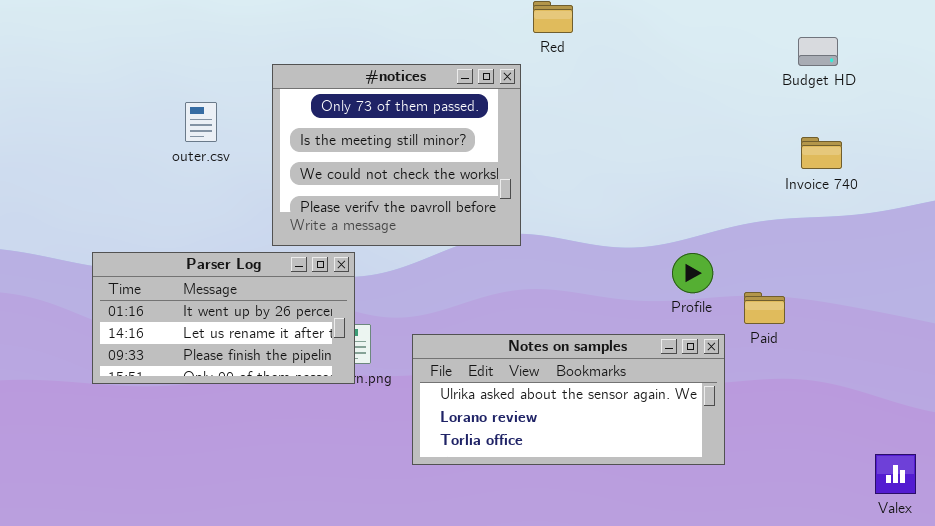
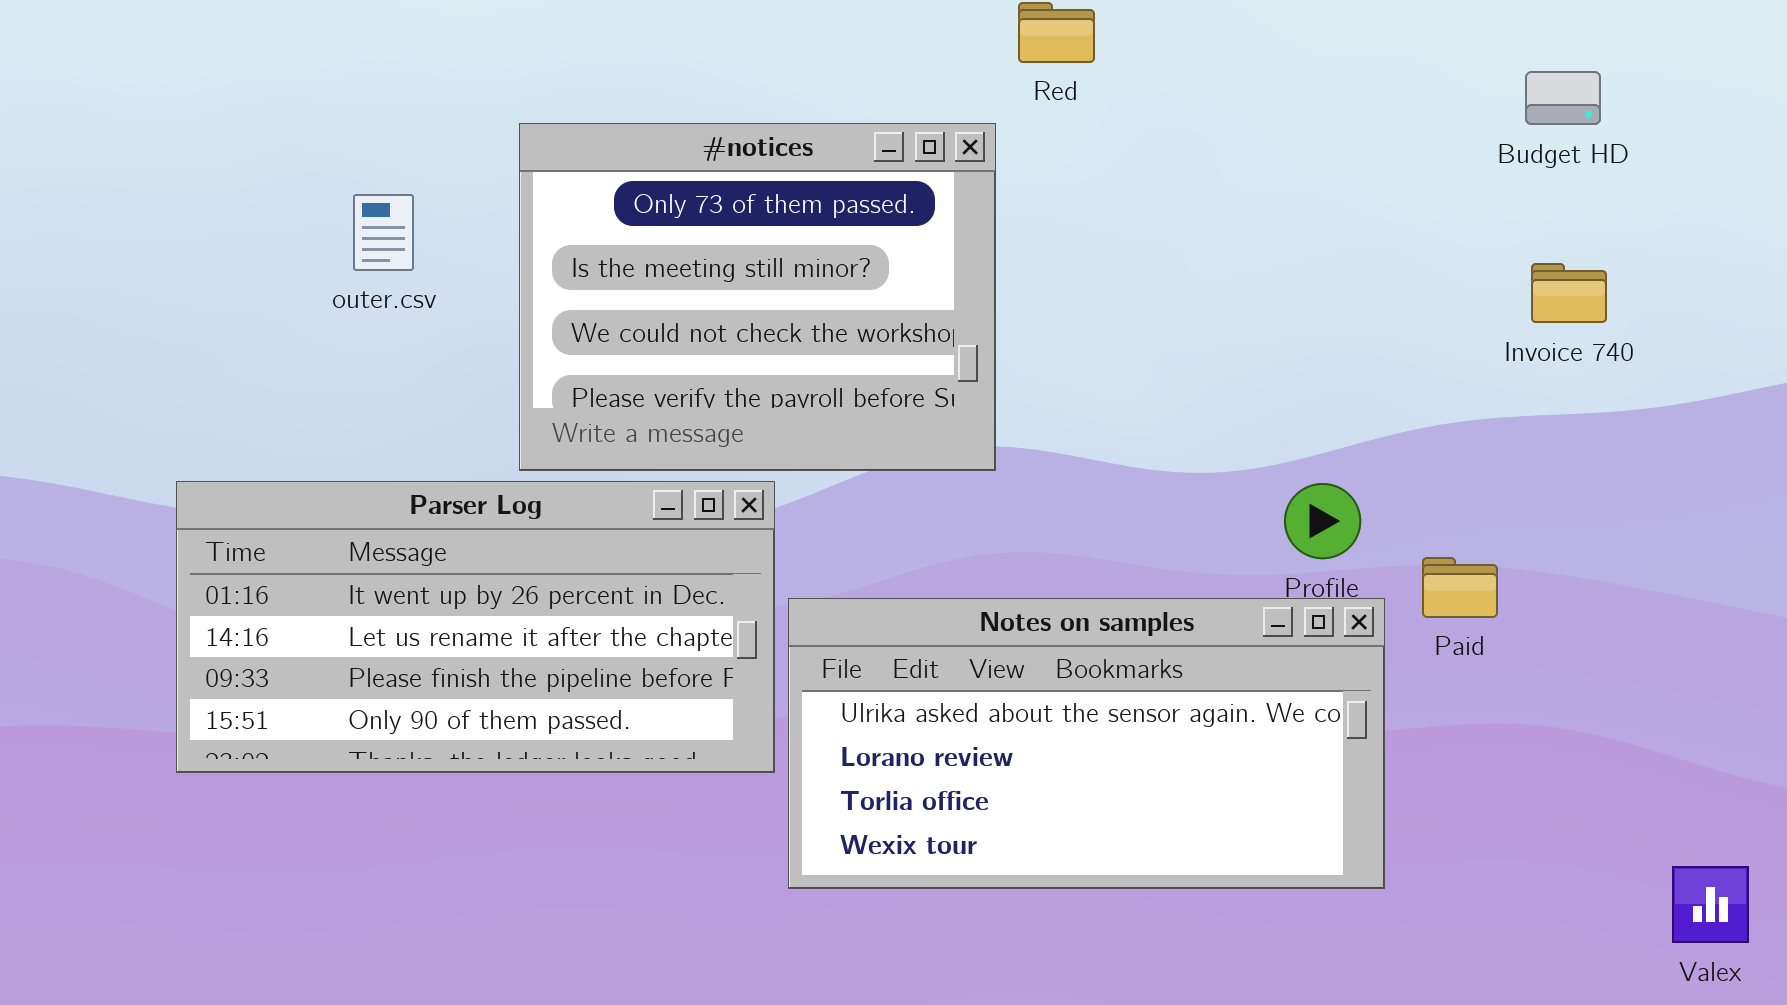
Parser Log: [92,252,355,384] -> [176,481,775,773], resized
Notes on samples: [412,334,725,465] -> [788,598,1385,889], resized

